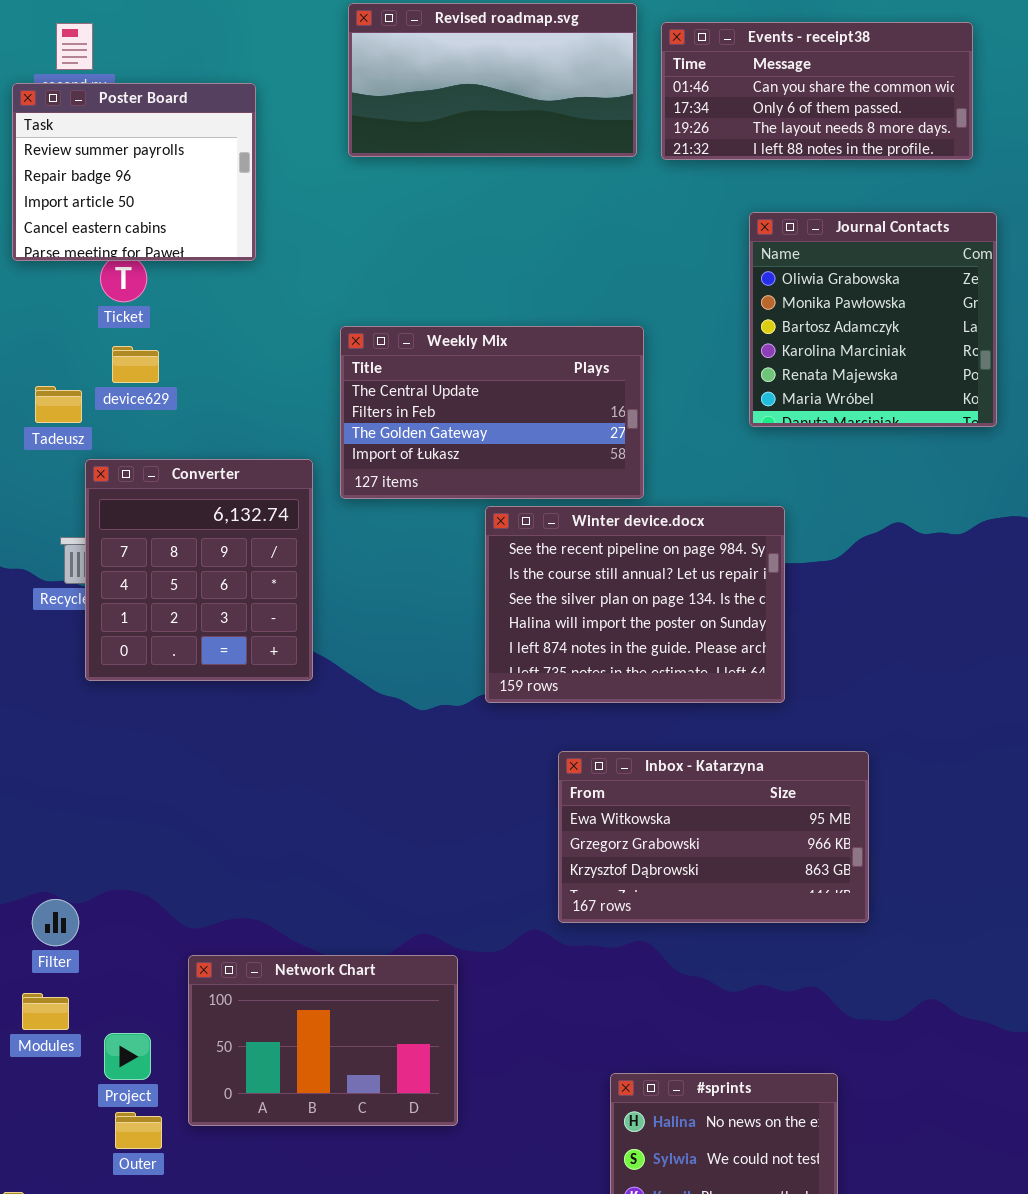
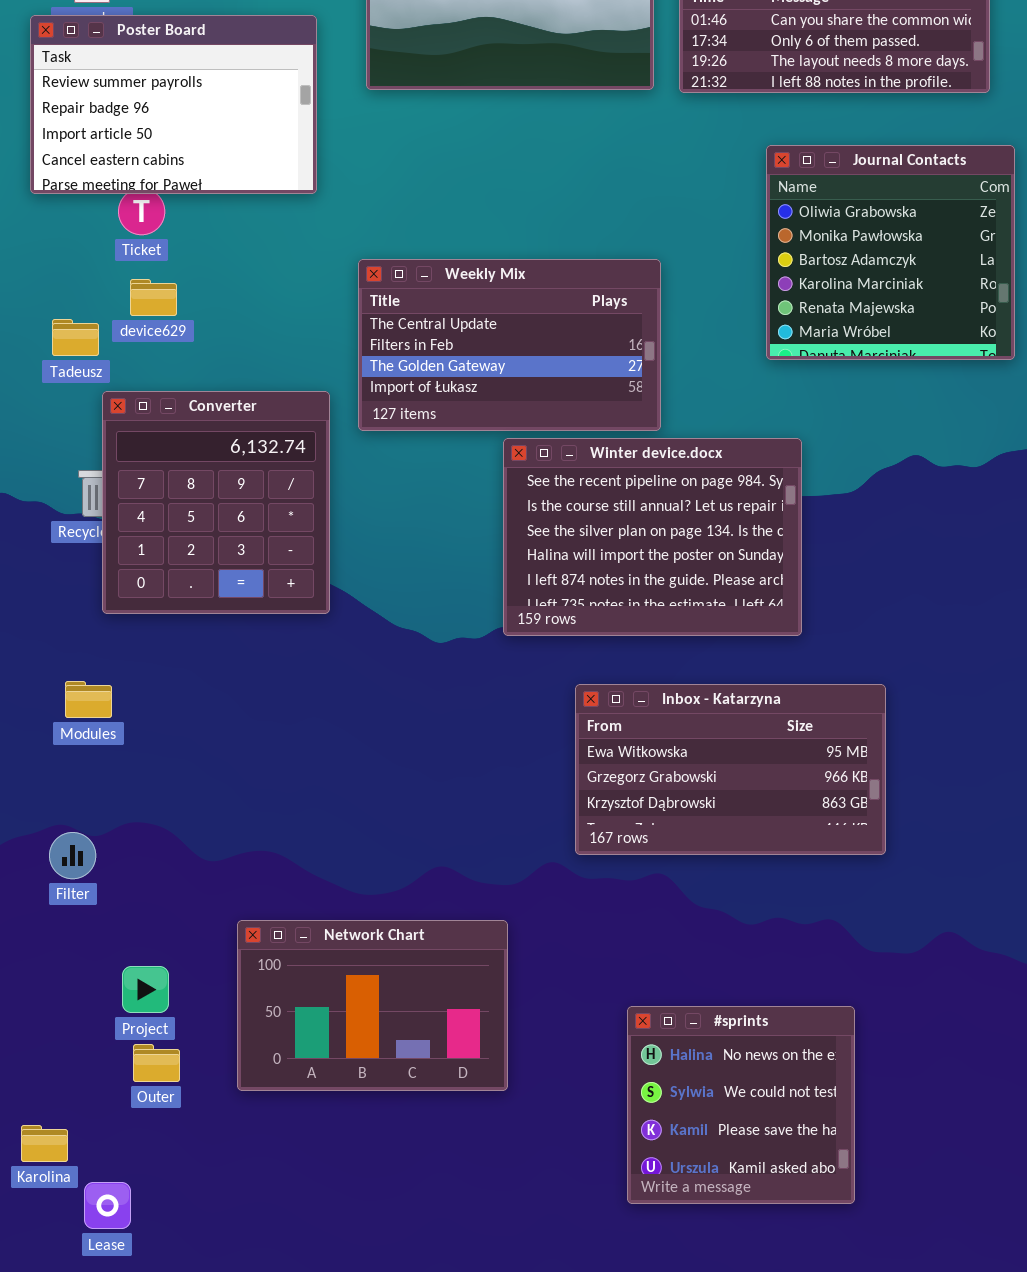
Poster Board: [12,83,256,261] -> [30,15,317,194], resized
Network Chart: [188,955,458,1126] -> [237,920,508,1091], moved
Modules: [22,993,69,1030] -> [65,681,112,718], moved

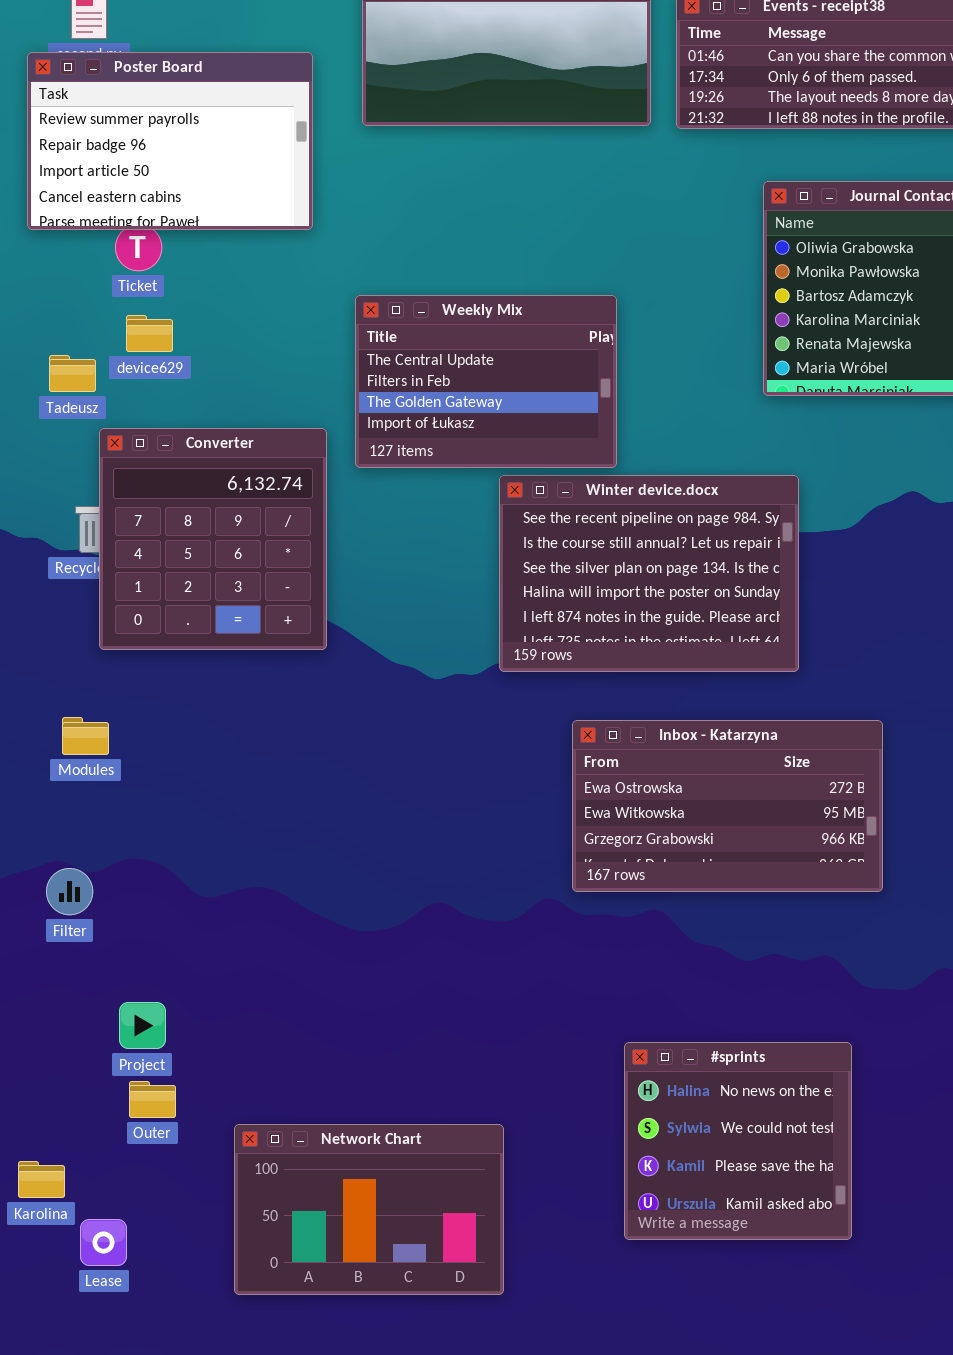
Weekly Mix: [358,259,661,431] -> [355,295,617,468], resized
Inbox - Katarzyna: [575,684,886,855] -> [572,720,883,892], scrolled up 1 row
Network Chart: [237,920,508,1091] -> [234,1124,504,1295], moved

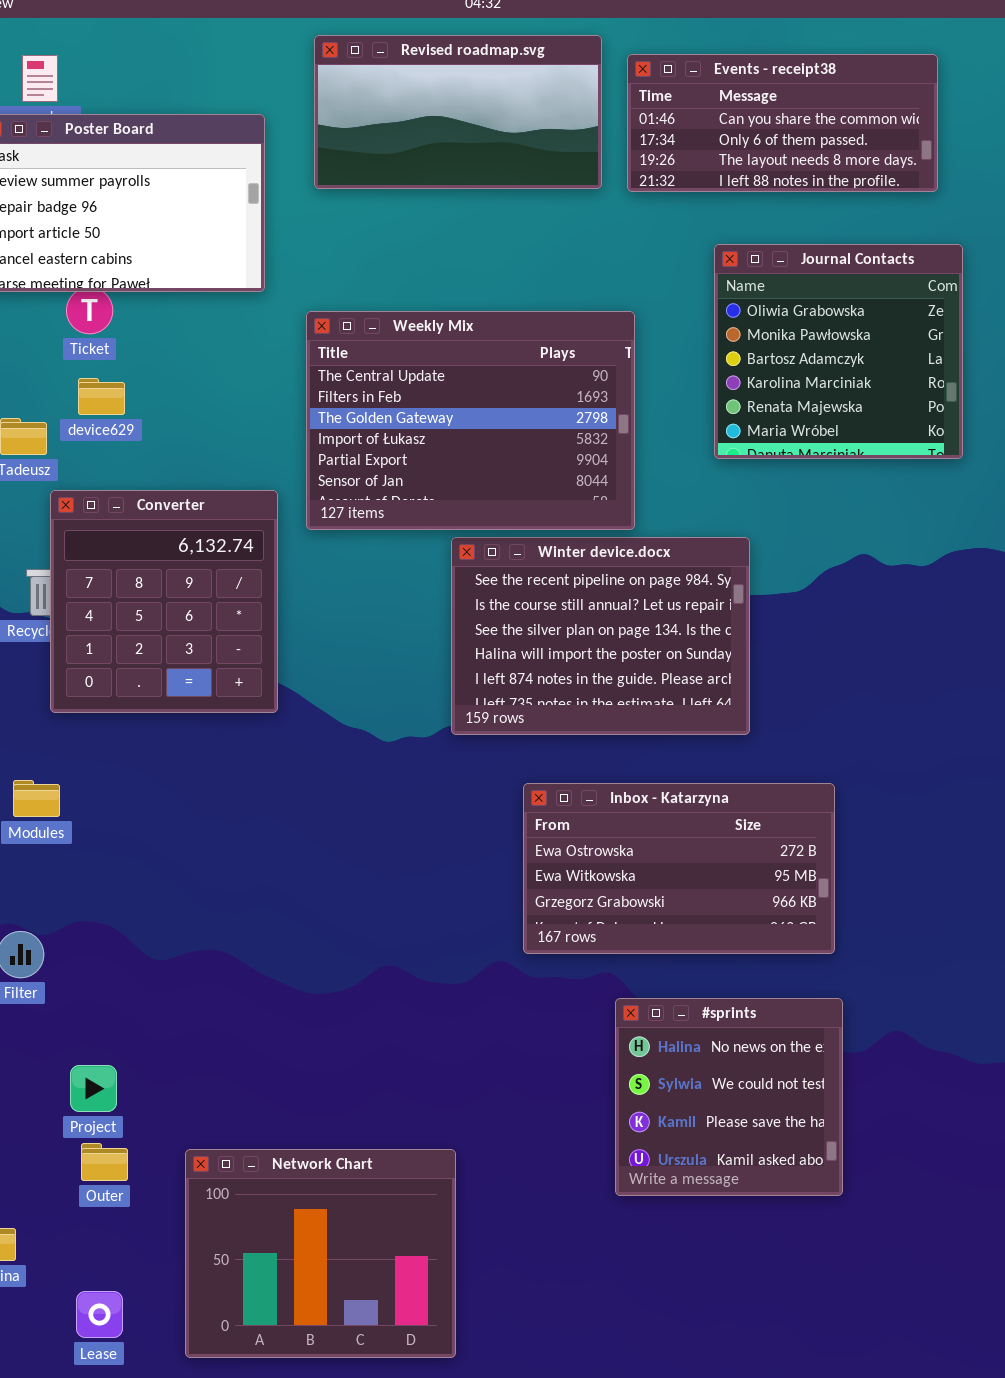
Weekly Mix: [355,295,617,468] -> [306,311,635,530], resized
#sprints: [624,1042,852,1240] -> [615,998,843,1196], moved
Network Chart: [234,1124,504,1295] -> [185,1149,456,1358], resized
Lease: [80,1219,127,1266] -> [76,1291,123,1338], moved

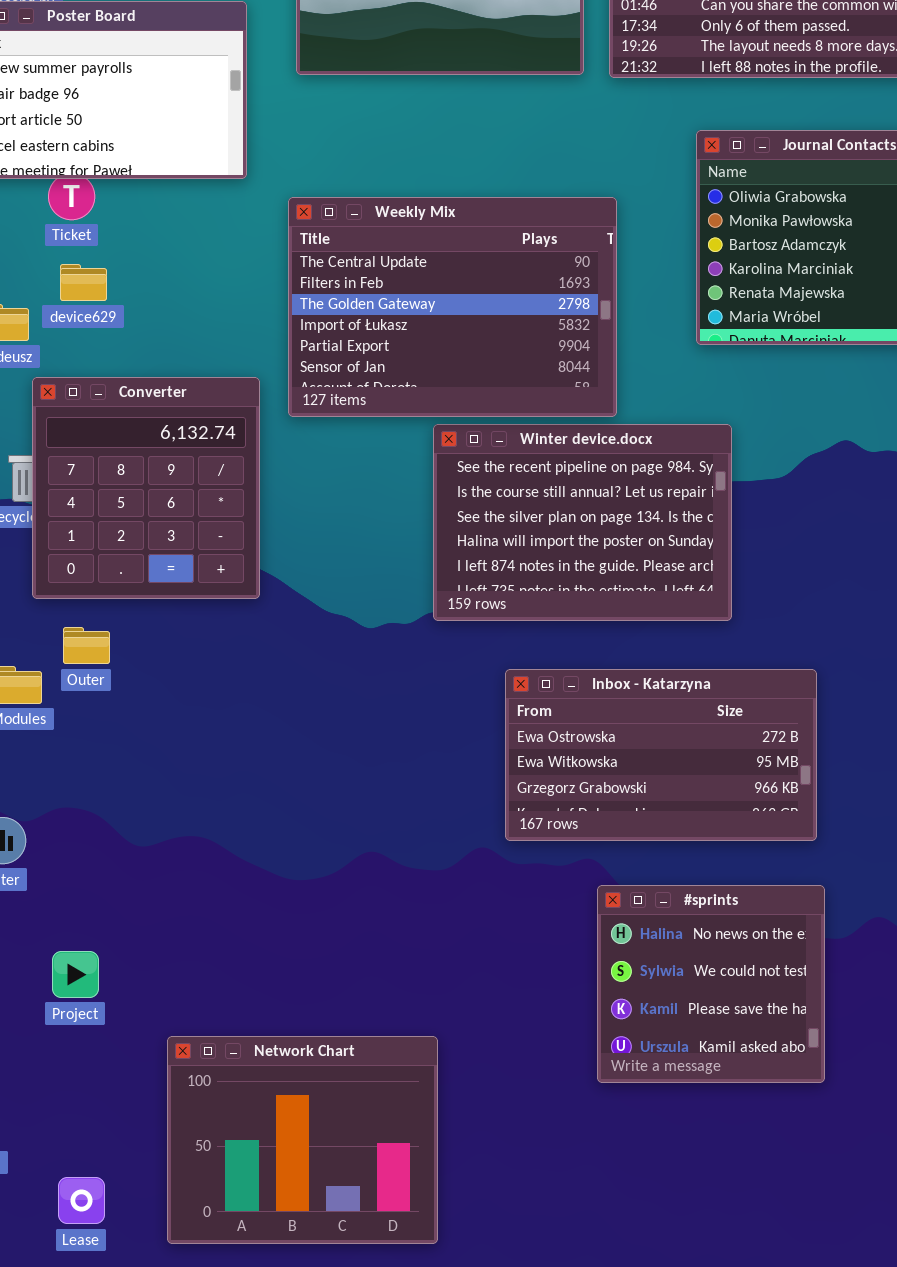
Outer: [81,1143,128,1181] -> [63,627,110,664], moved

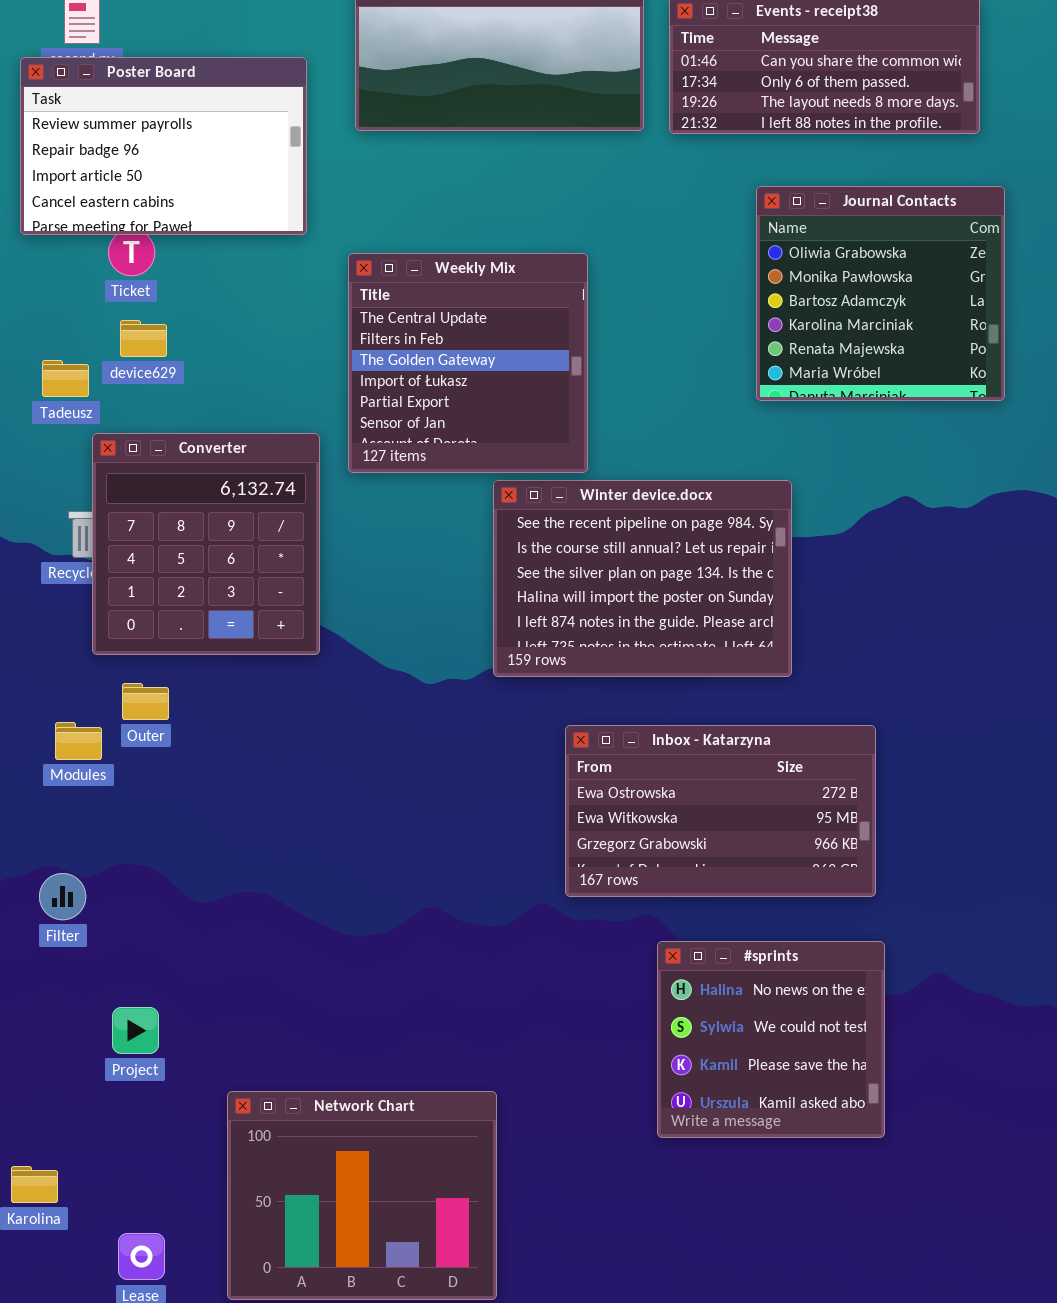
Weekly Mix: [288,197,617,417] -> [348,253,588,473], resized

